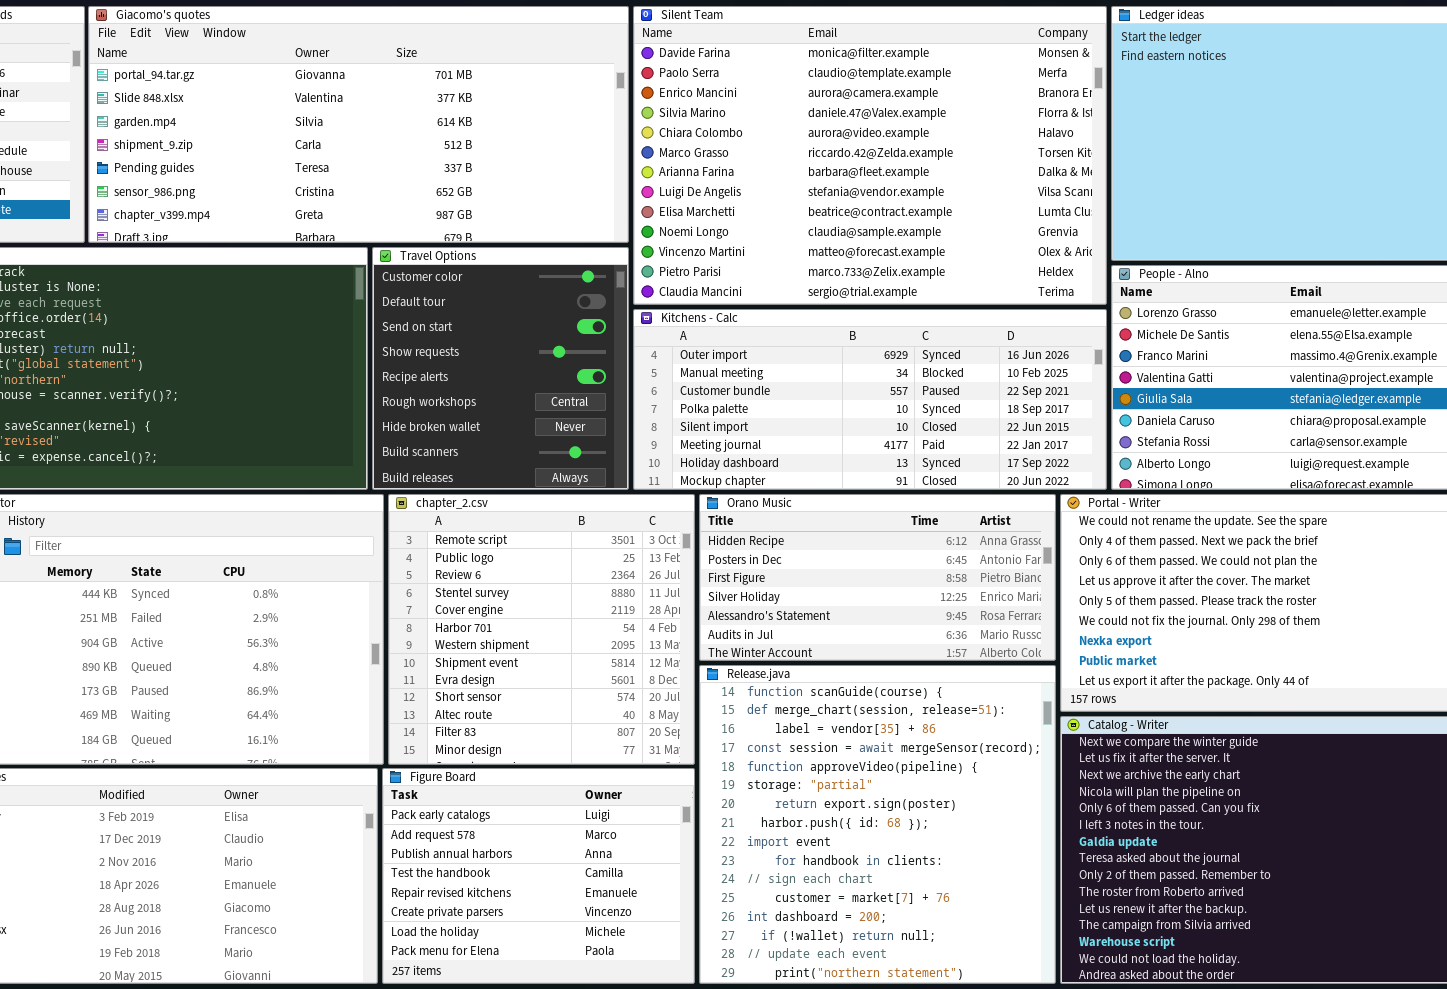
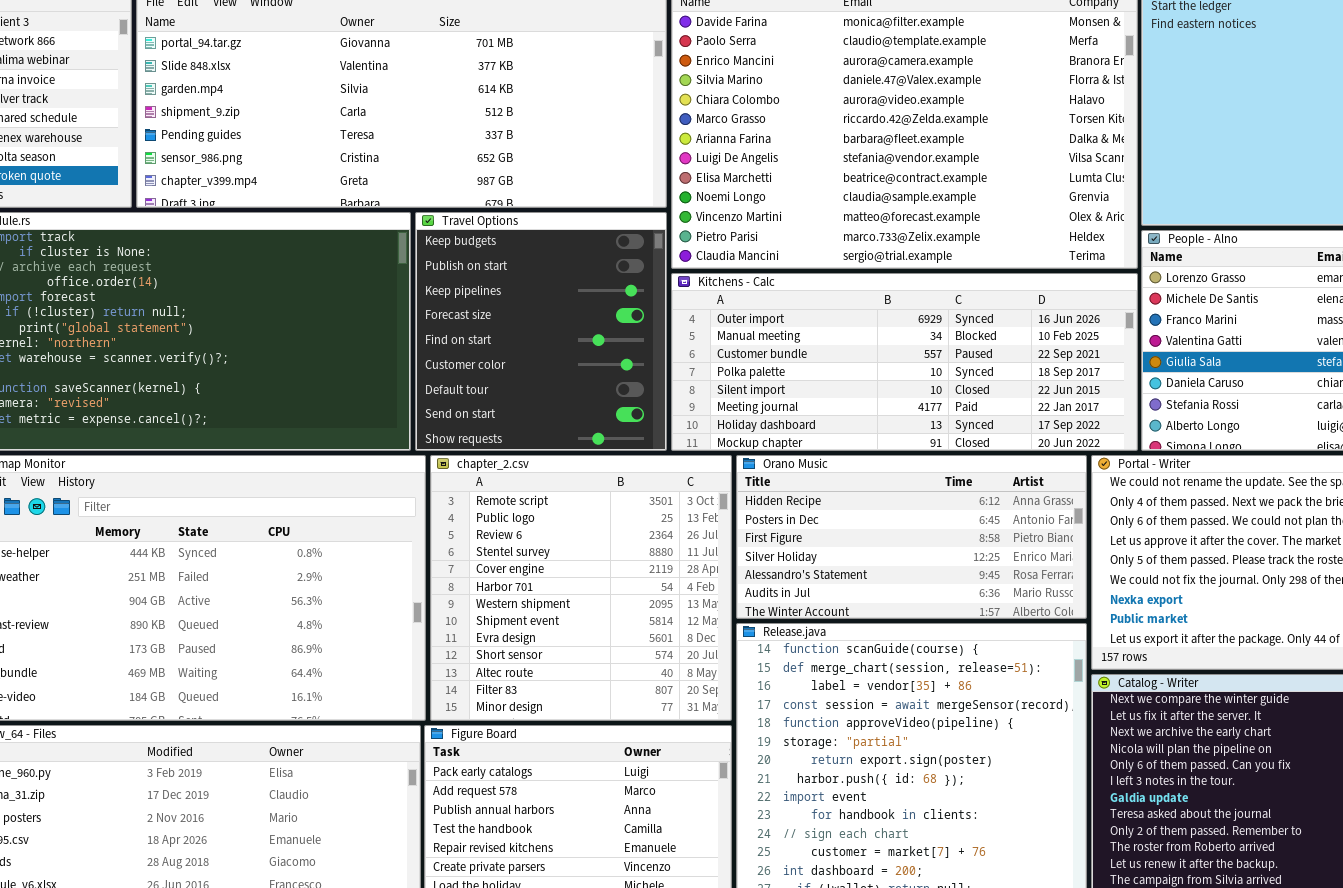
Travel Options: [372,247,629,490] -> [415,212,667,451], scrolled up 5 rows

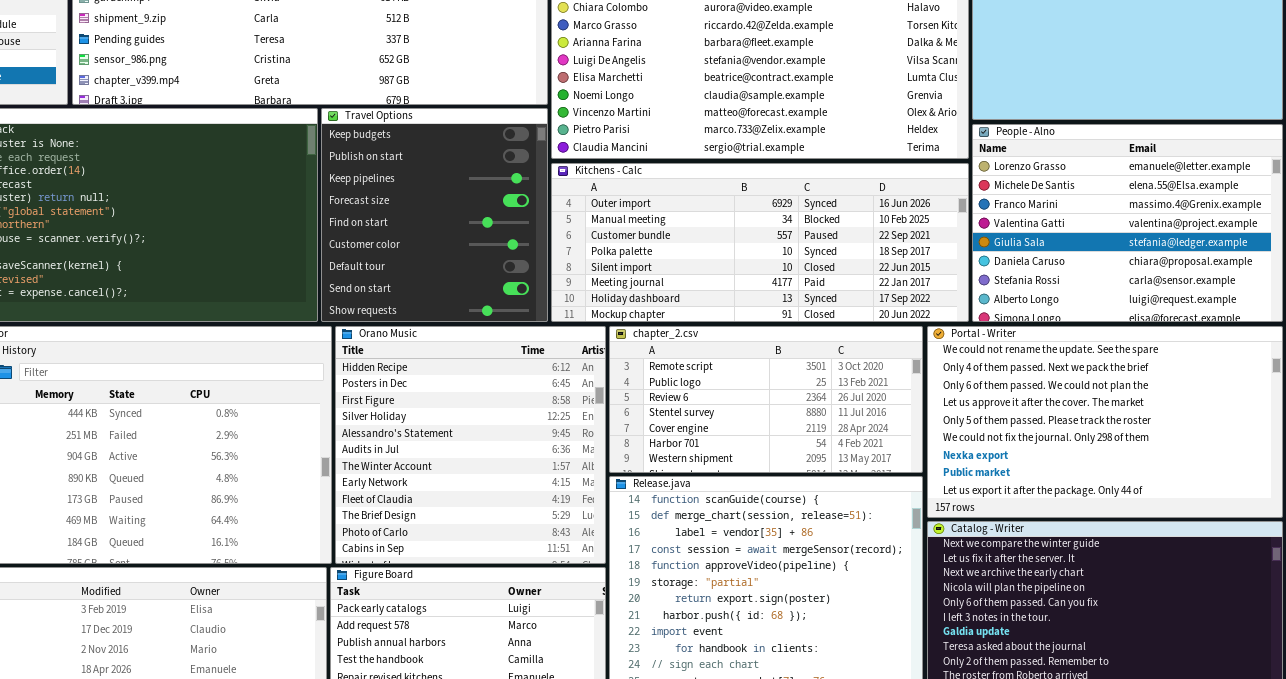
chapter_2.csv: [430,455,732,721] -> [609,326,923,473], moved, resized
Orano Music: [736,455,1087,619] -> [335,326,606,564], moved, resized

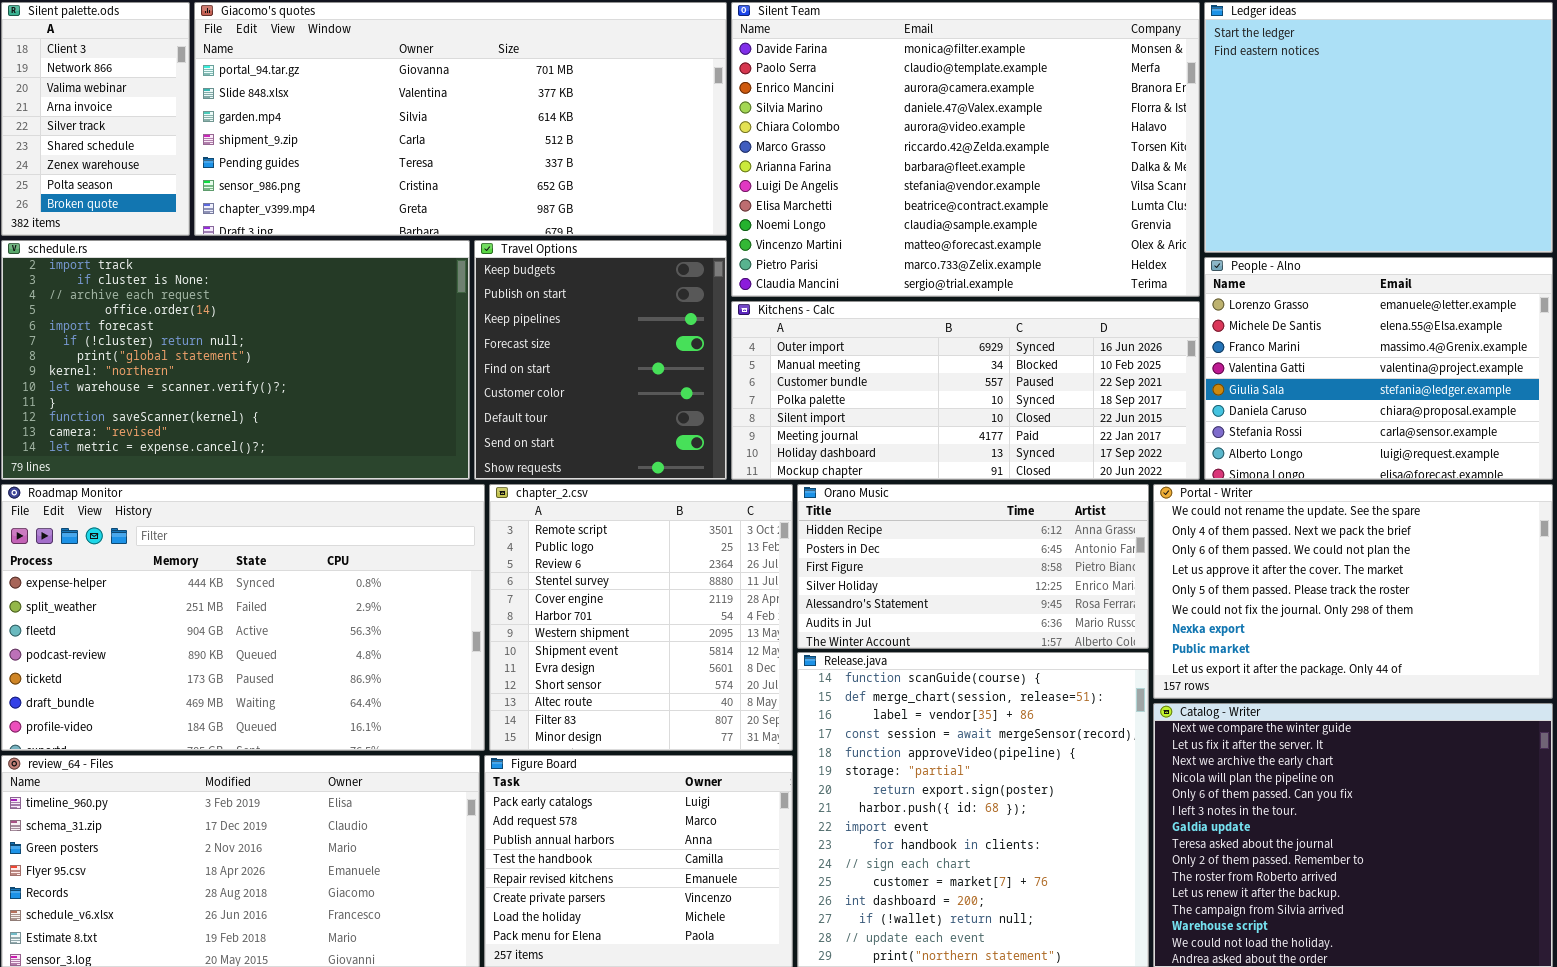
Orano Music: [335,326,606,564] -> [797,484,1149,649], moved, resized
chapter_2.csv: [609,326,923,473] -> [489,484,793,751], moved, resized

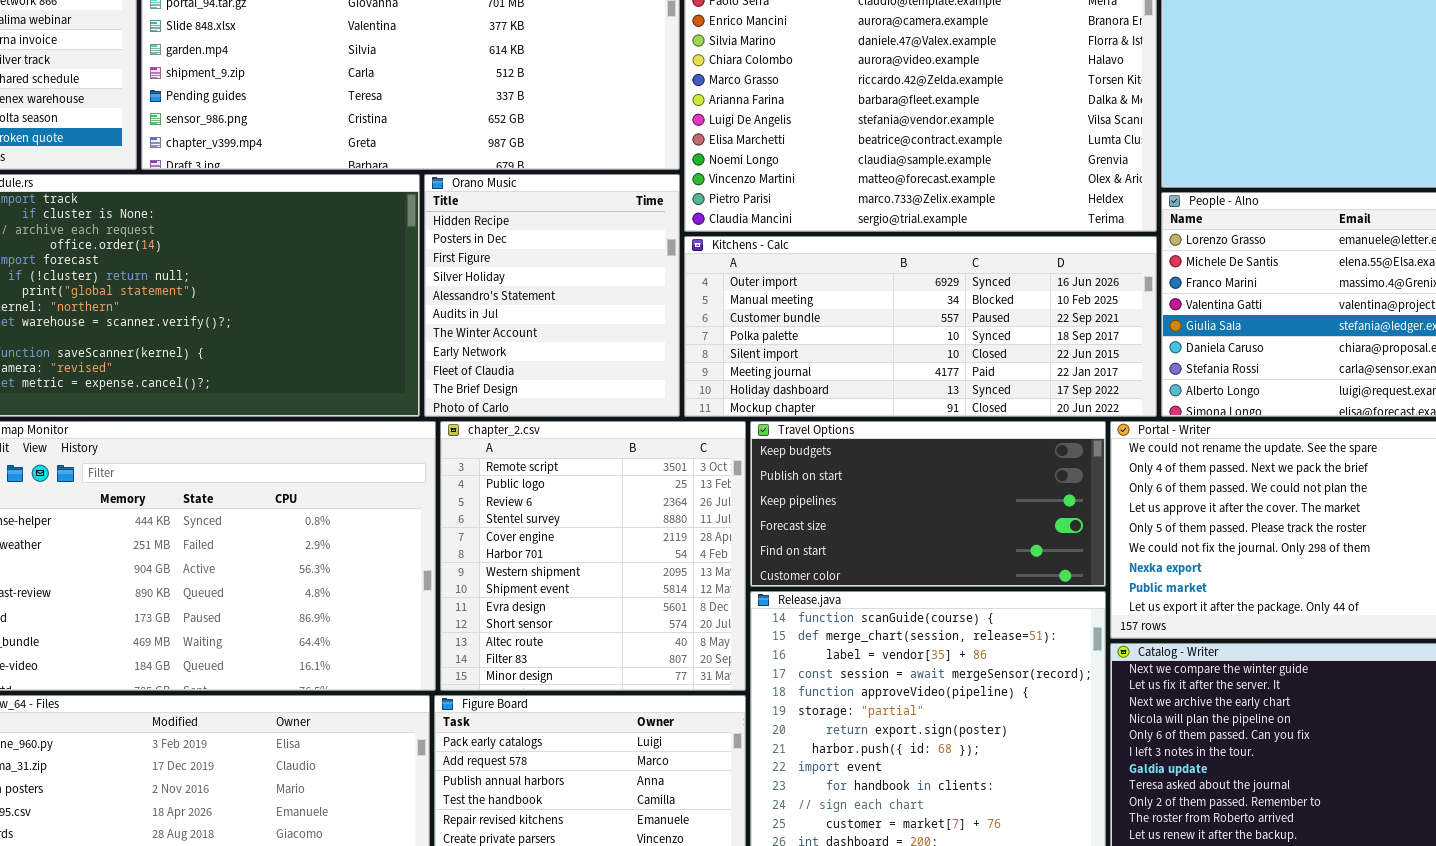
Travel Options: [474,240,727,480] -> [750,421,1106,587], moved, resized
Orano Music: [797,484,1149,649] -> [424,174,680,417], moved, resized

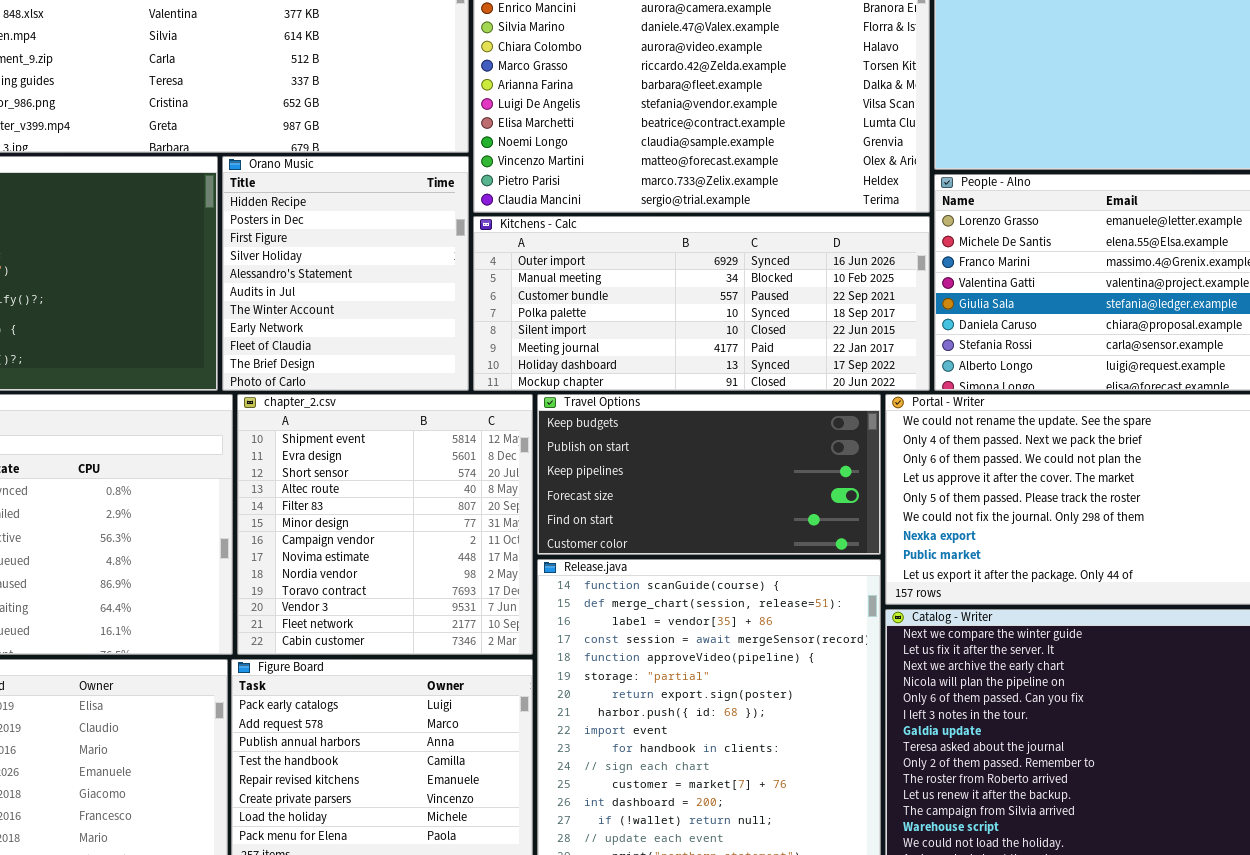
chapter_2.csv: [440,421,746,691] -> [237,394,533,655], scrolled down 7 rows

